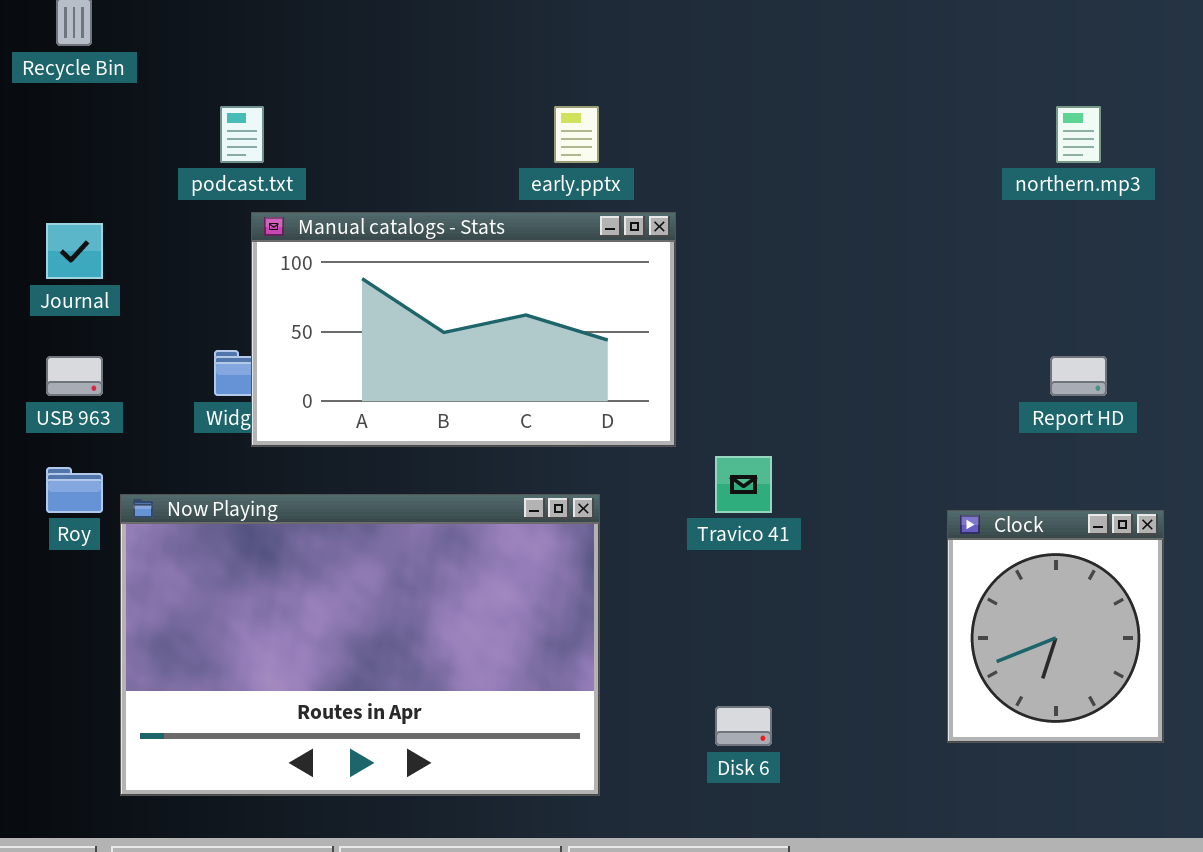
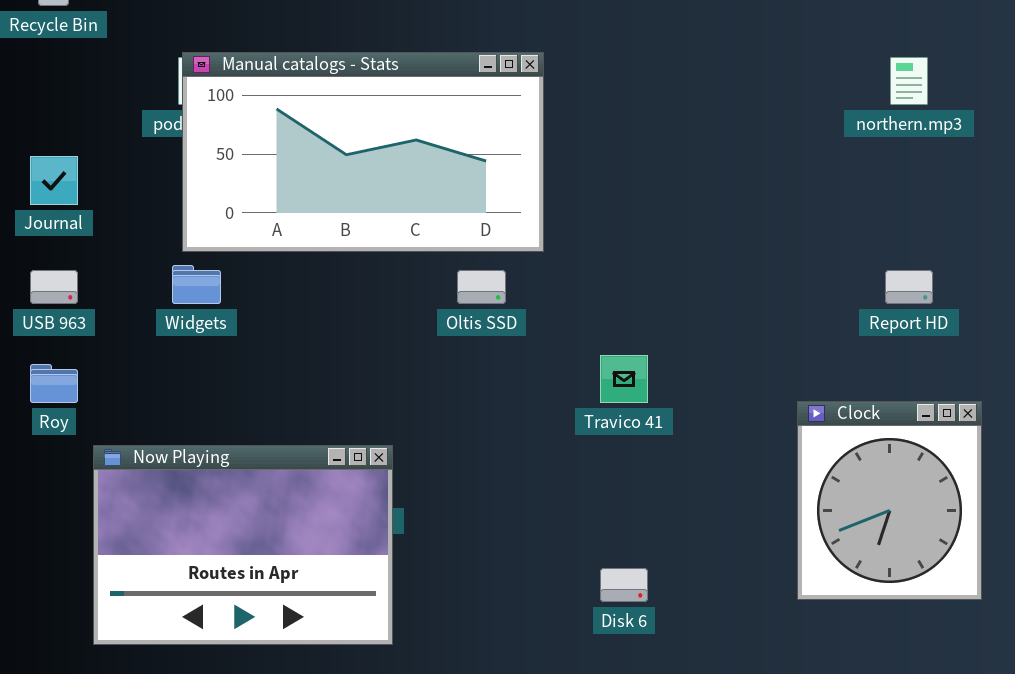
Manual catalogs - Stats: [251,212,676,447] -> [182,52,544,252], moved
Now Playing: [120,494,600,796] -> [93,445,393,645], resized

